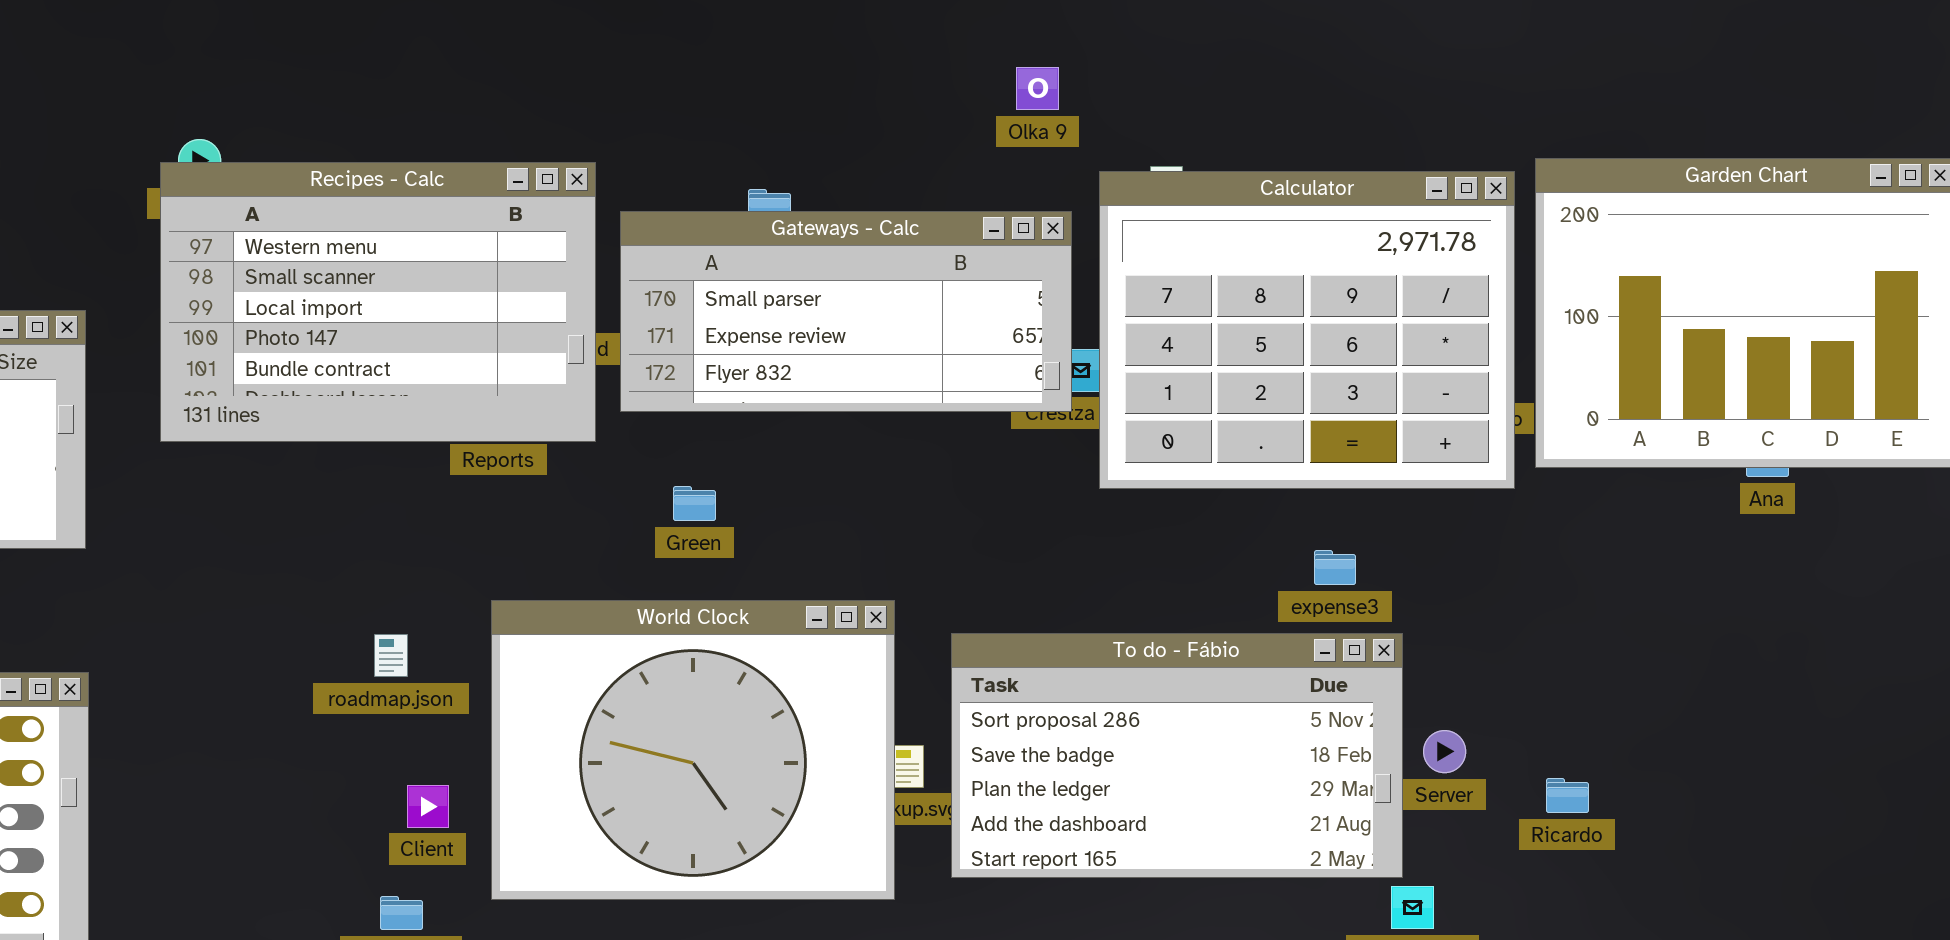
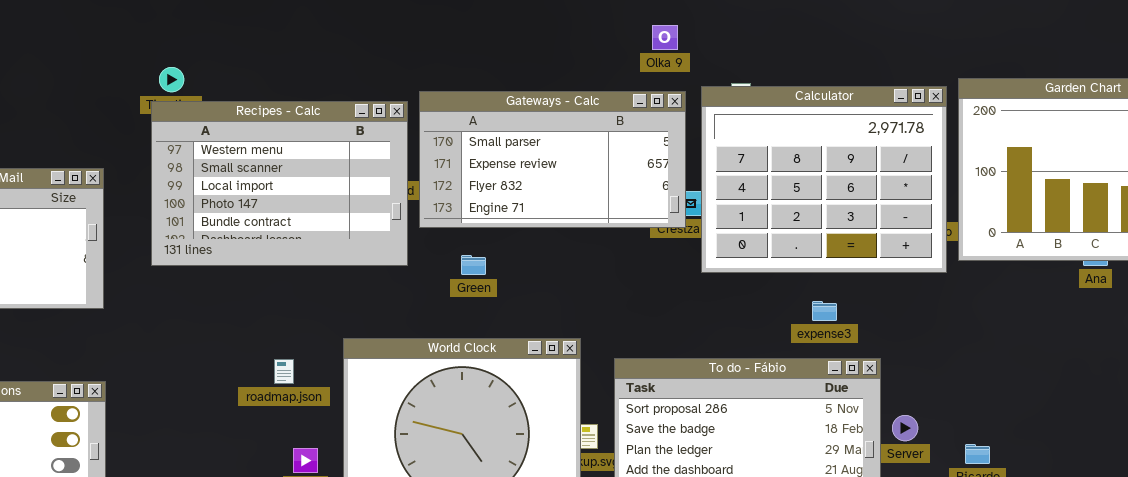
Recipes - Calc: [160,162,596,442] -> [151,101,408,266], moved
Gateways - Calc: [620,211,1072,412] -> [419,91,686,228], resized
Green: [673,486,716,521] -> [461,255,486,275], moved
expense3: [1314,550,1356,585] -> [812,301,837,321], moved

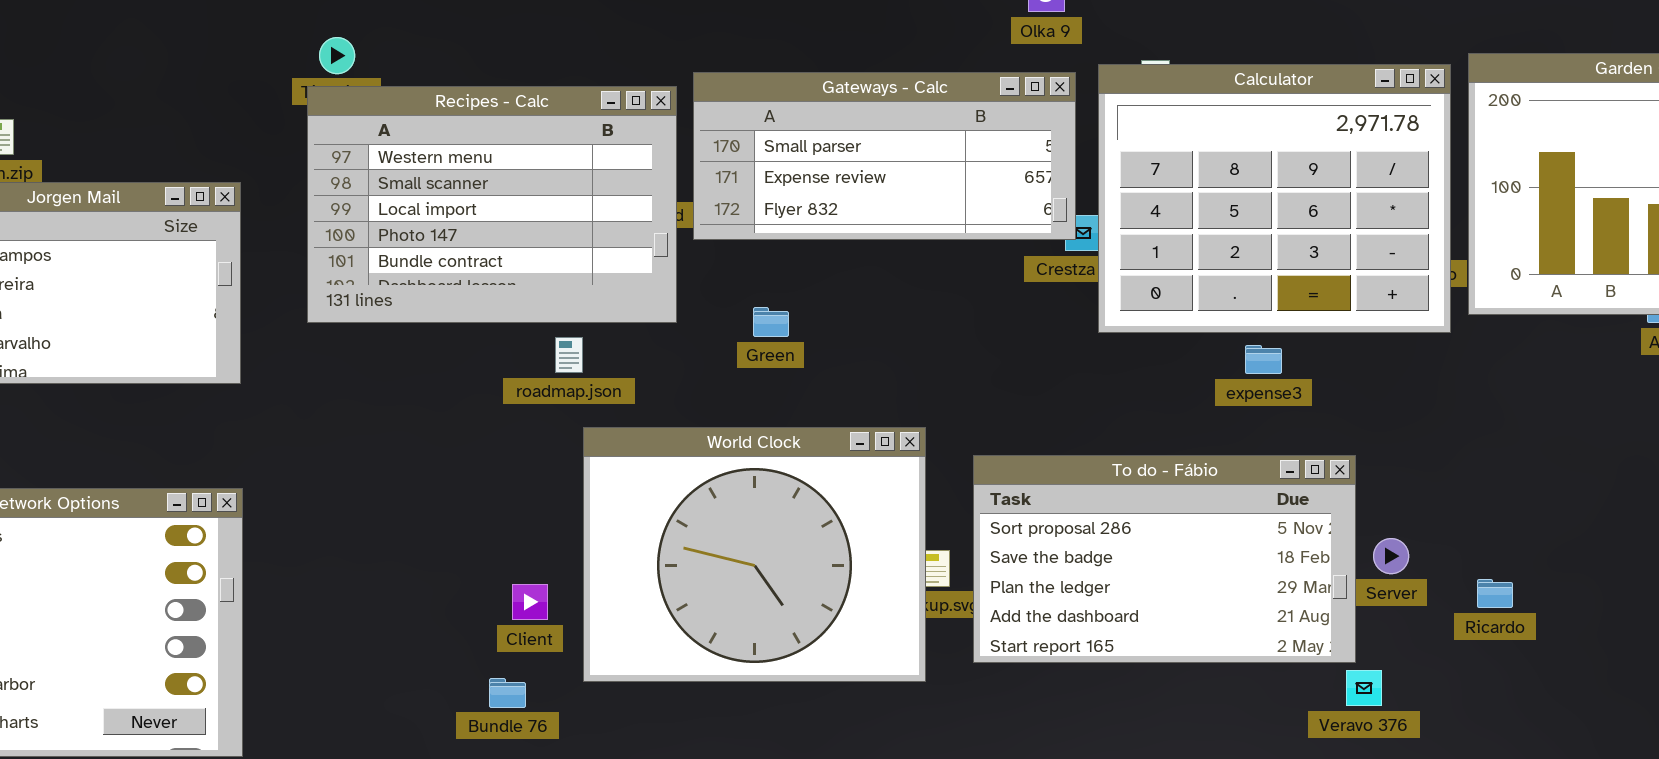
Gateways - Calc: [419,91,686,228] -> [693,72,1076,240], resized
expense3: [812,301,837,321] -> [1245,345,1282,374], moved
roadmap.json: [274,359,294,384] -> [555,337,583,373], moved

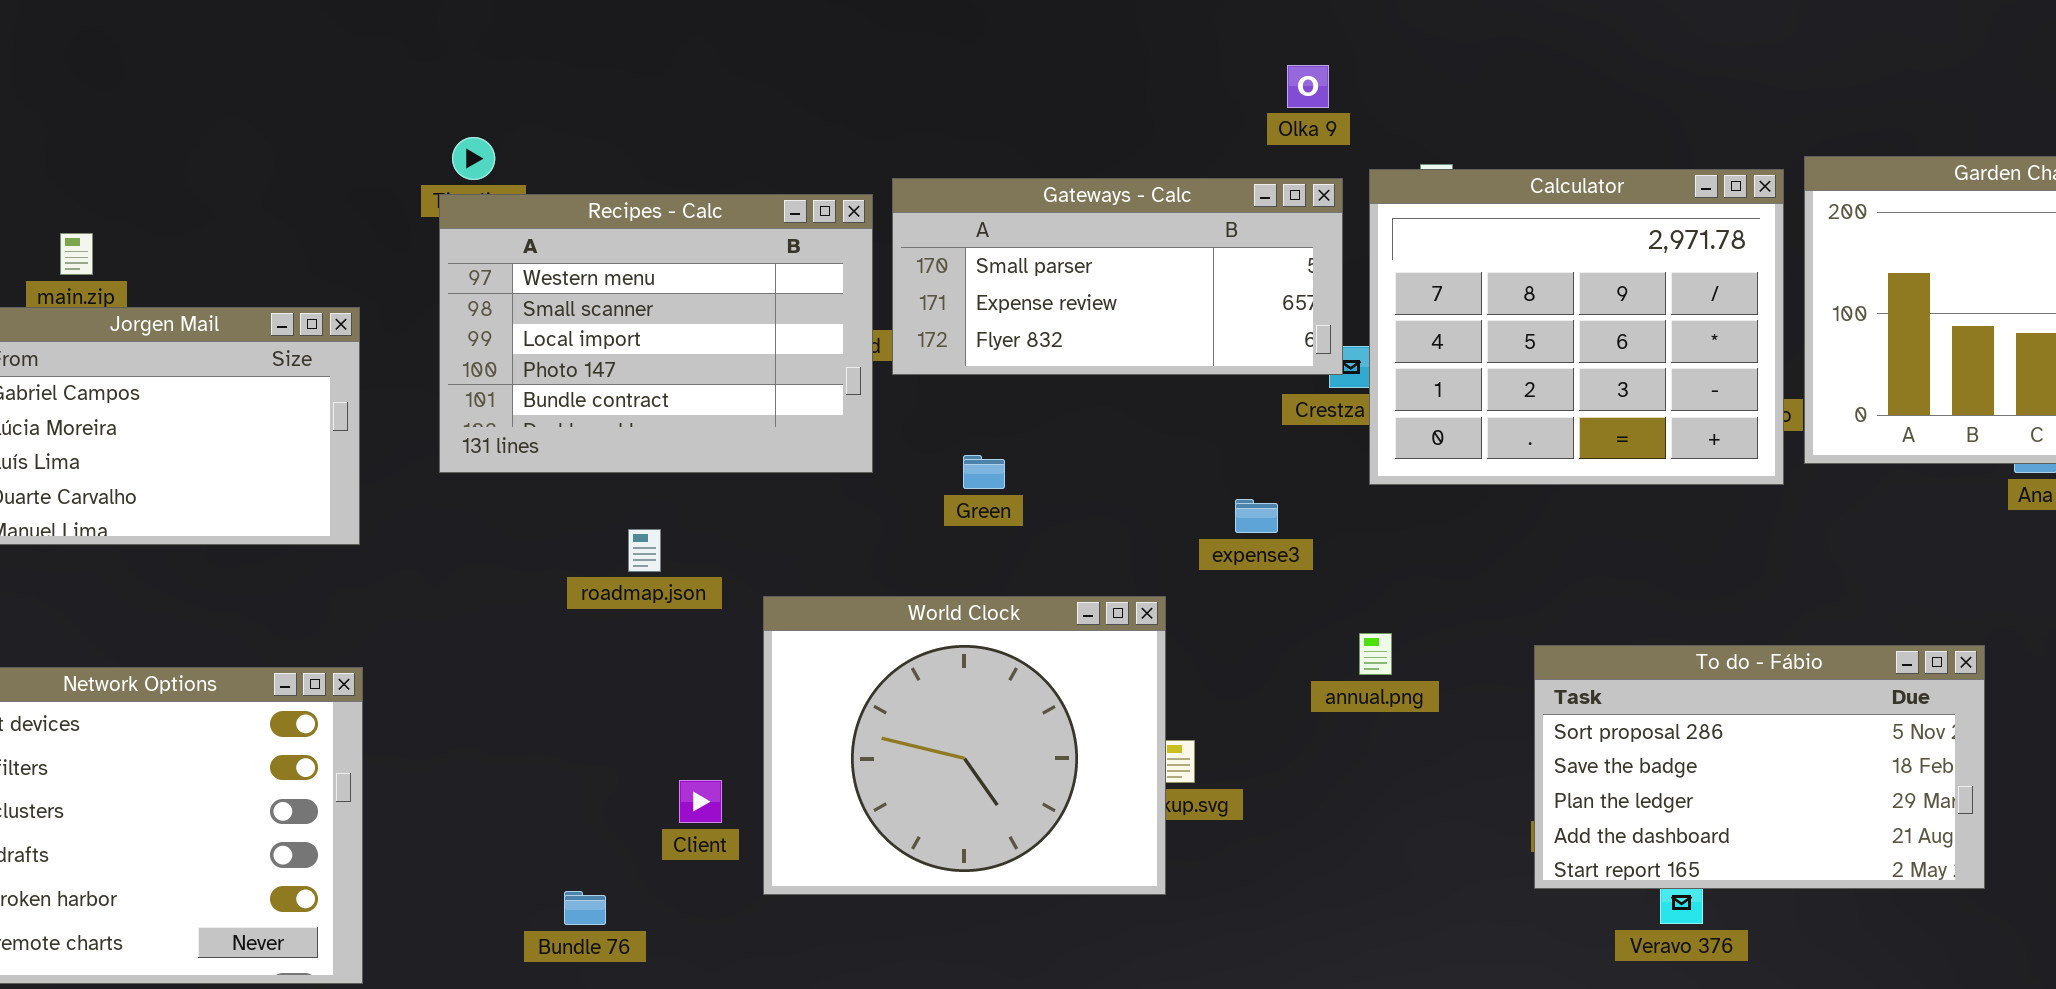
roadmap.json: [555,337,583,373] -> [628,529,661,572], moved
expense3: [1245,345,1282,374] -> [1235,499,1278,533], moved
To do - Fábio: [973,455,1356,663] -> [1534,645,1985,889], moved
Bundle 76: [489,678,526,708] -> [564,891,606,925], moved

